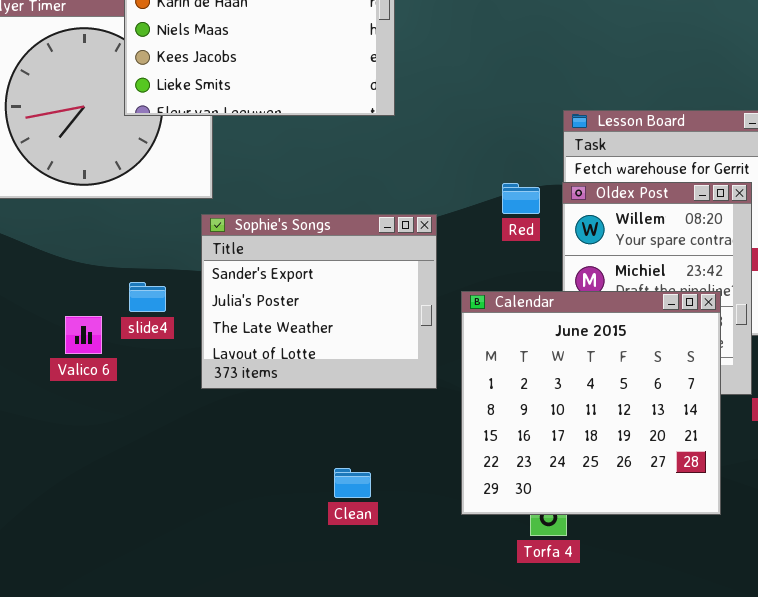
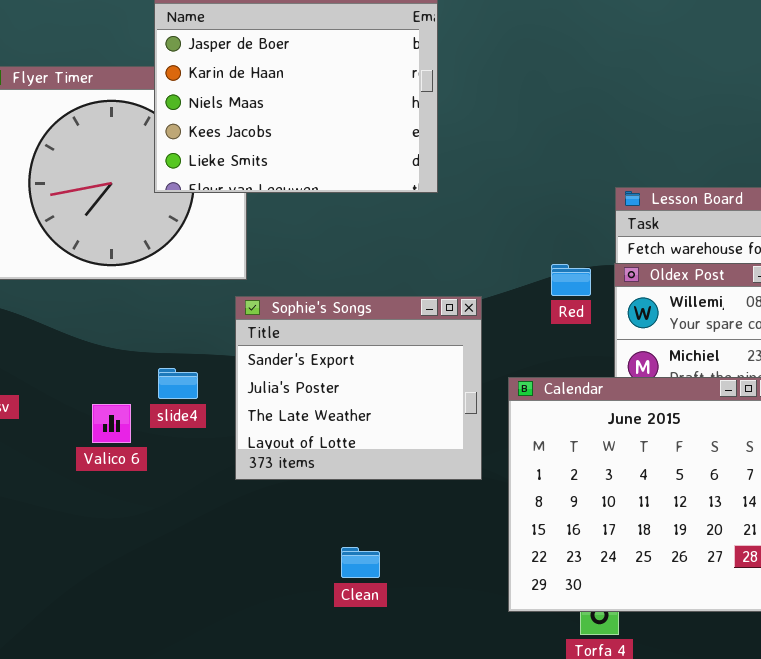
Clean: [334,468,371,498] -> [341,547,380,578], moved

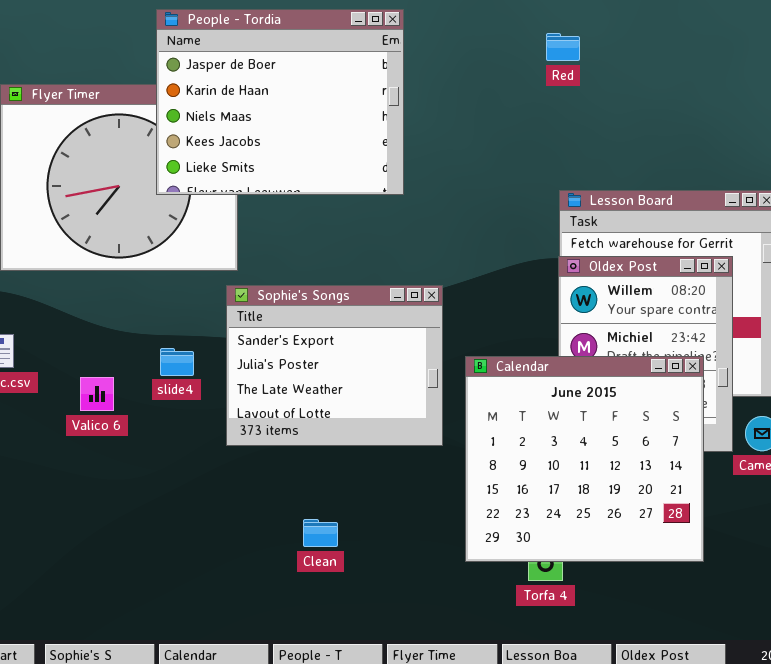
Red: [551,264,591,296] -> [546,33,580,61], moved
Valico 6: [92,404,131,443] -> [80,377,114,411], moved
Clean: [341,547,380,578] -> [303,519,338,547], moved

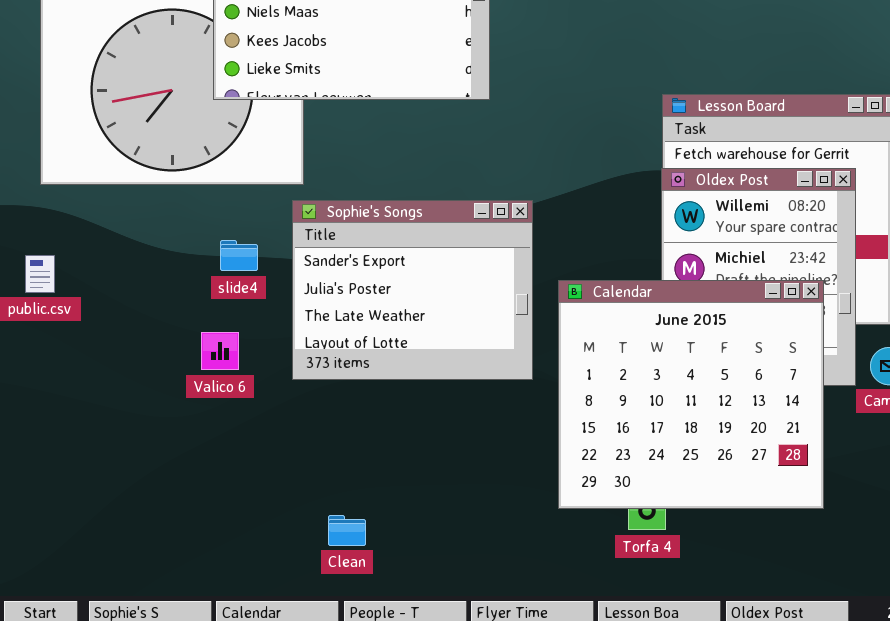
slide4: [160,348,194,376] -> [220,240,258,271], moved
Valico 6: [80,377,114,411] -> [201,332,239,370], moved
Clean: [303,519,338,547] -> [328,515,366,546], moved

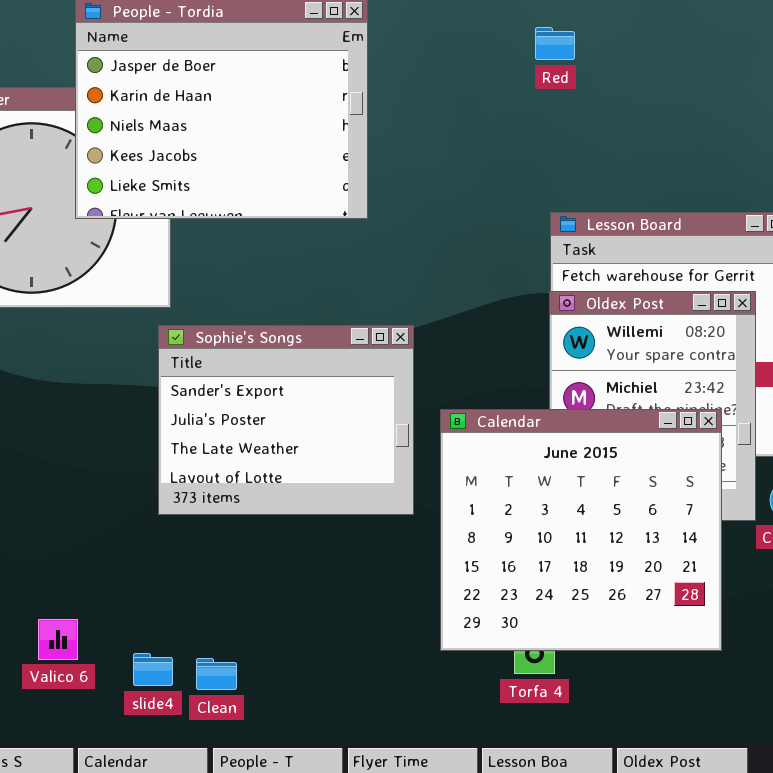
slide4: [220,240,258,271] -> [133,653,173,686], moved
Valico 6: [201,332,239,370] -> [38,619,78,660], moved

